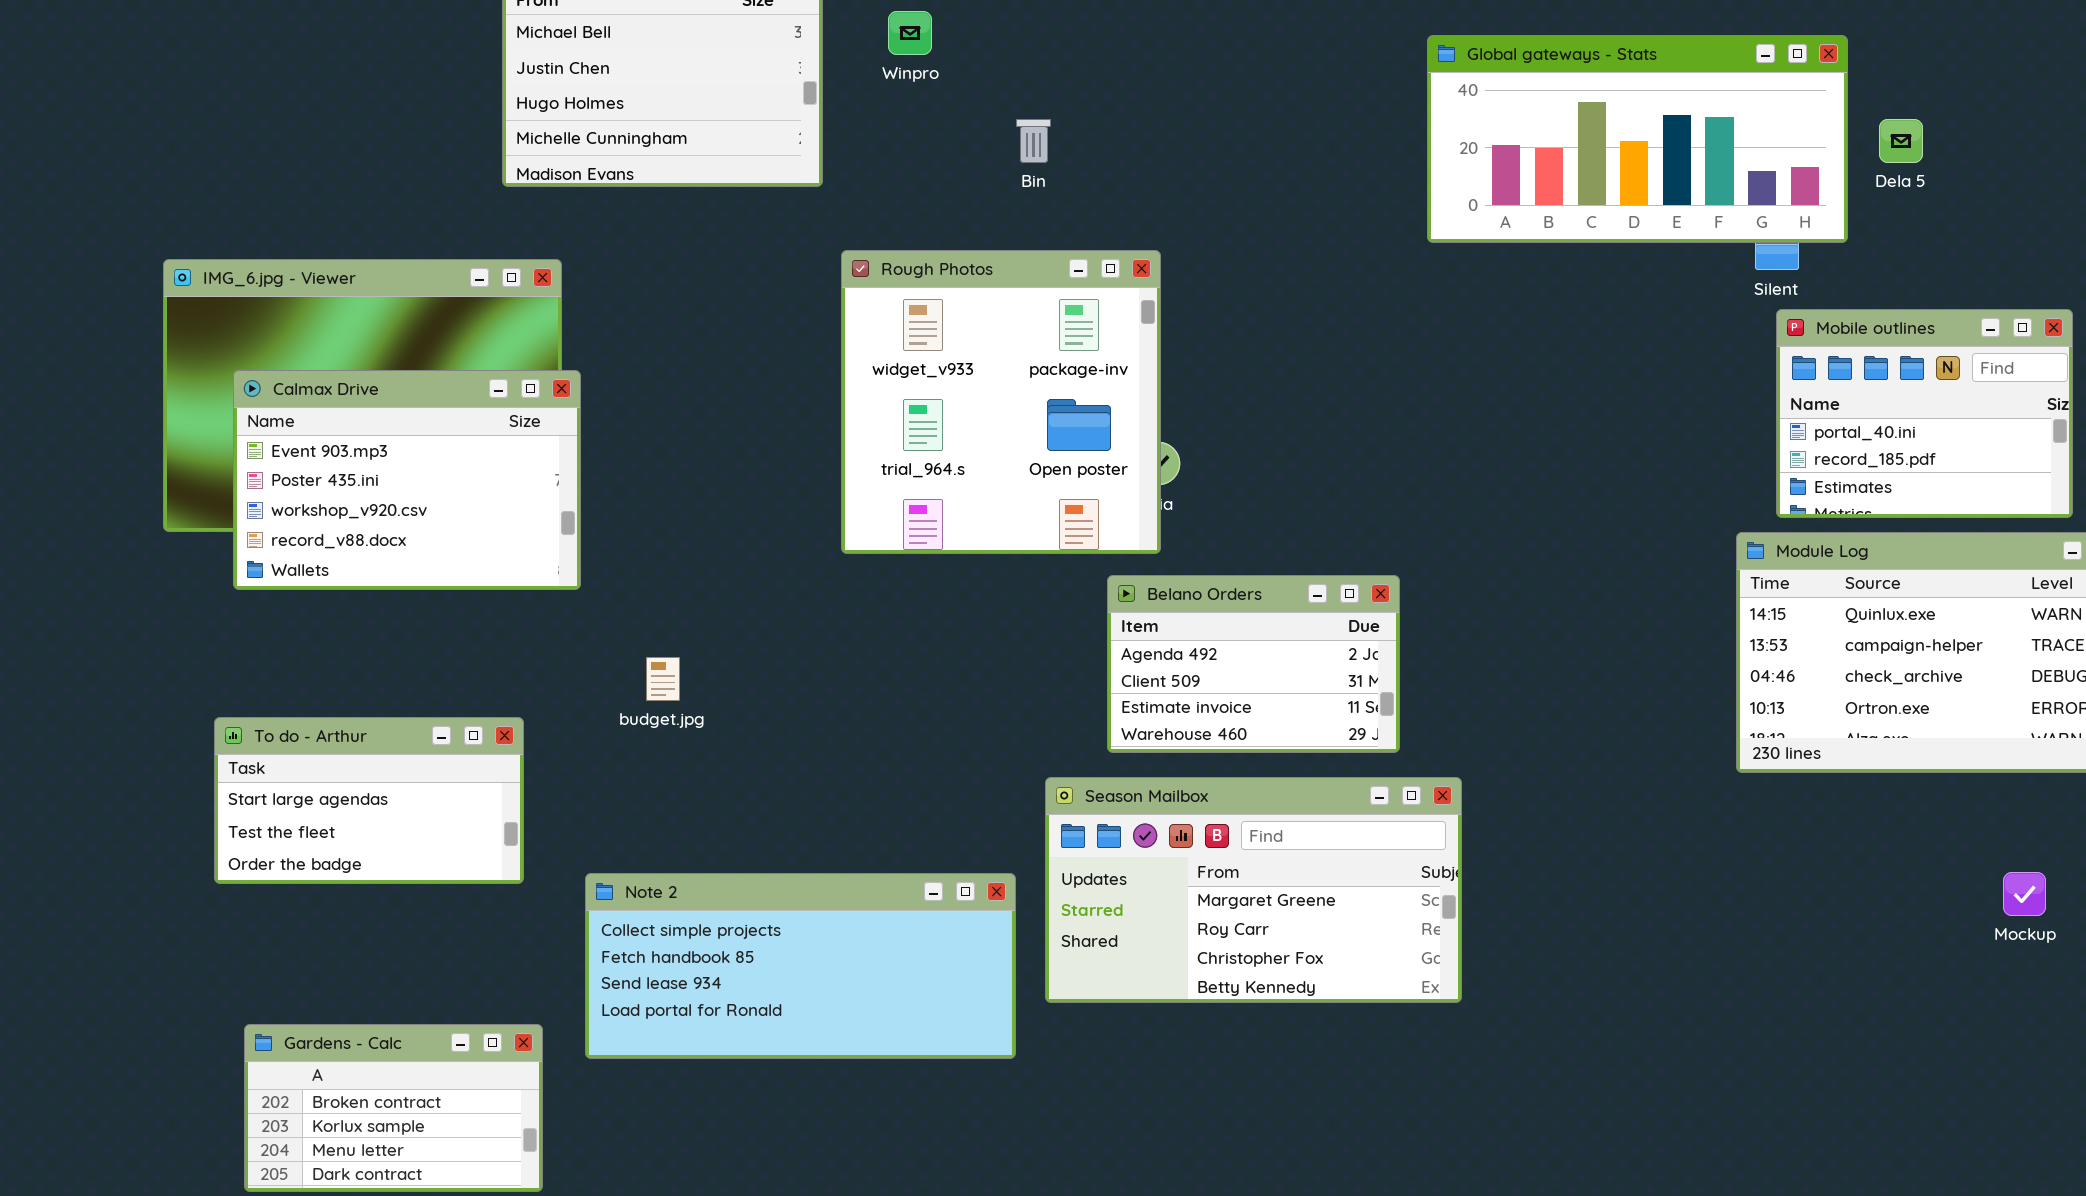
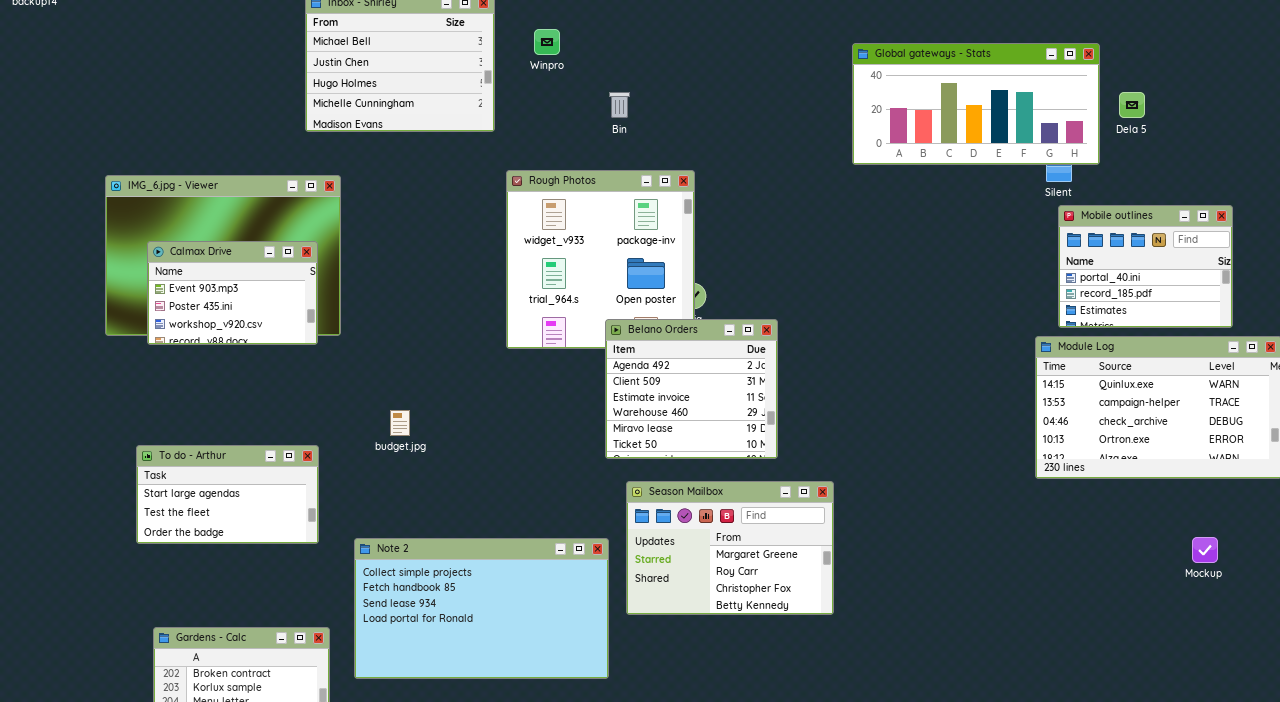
Calmax Drive: [233,370,581,590] -> [147,241,318,345], resized
Belano Orders: [1107,575,1400,753] -> [605,319,778,459], moved, resized
Season Mailbox: [1045,777,1462,1003] -> [626,481,834,615], resized
Note 2: [585,873,1016,1059] -> [354,538,609,679], resized

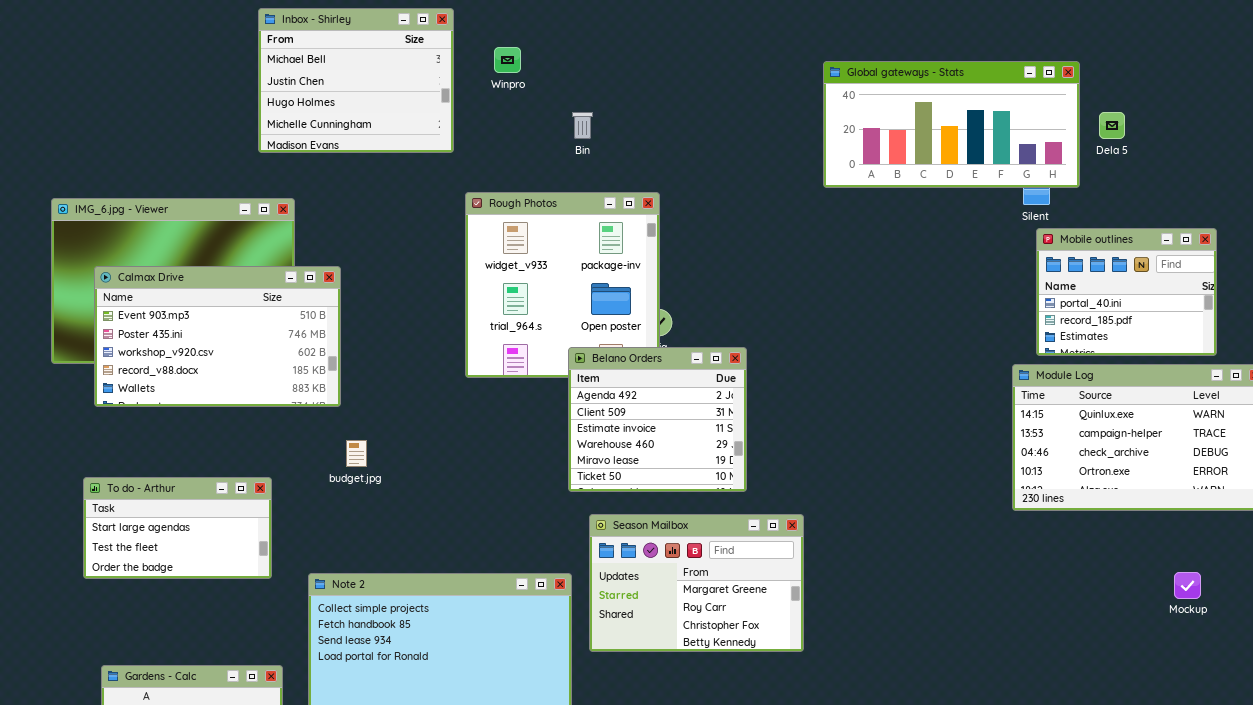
Calmax Drive: [147,241,318,345] -> [94,266,341,407], resized

